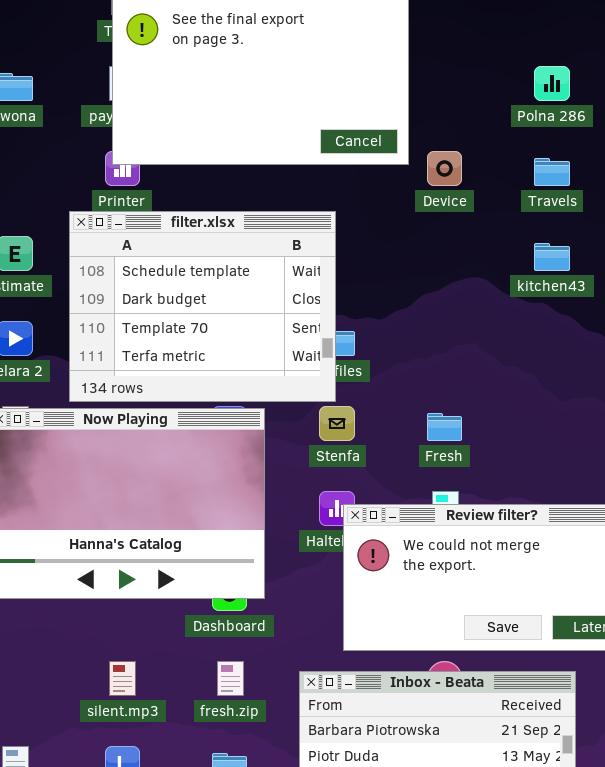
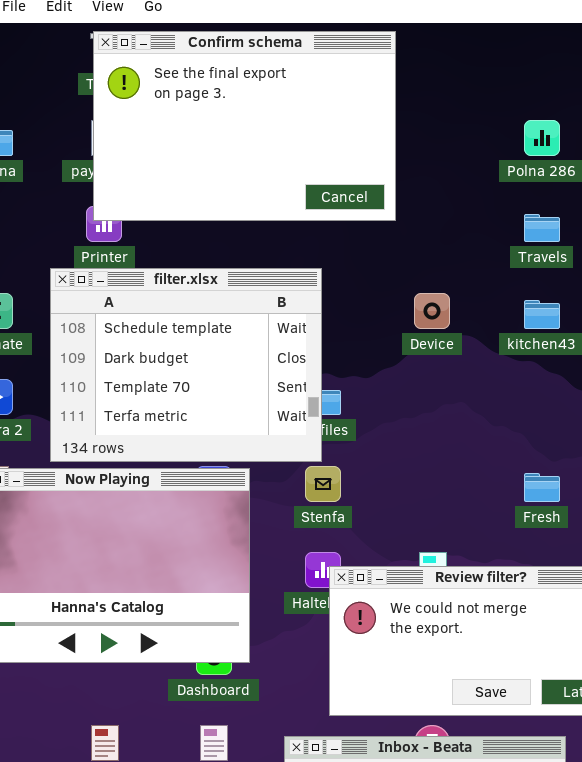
Device: [427,151,462,186] -> [414,293,450,329], moved
Fresh: [427,413,462,441] -> [524,473,560,502], moved

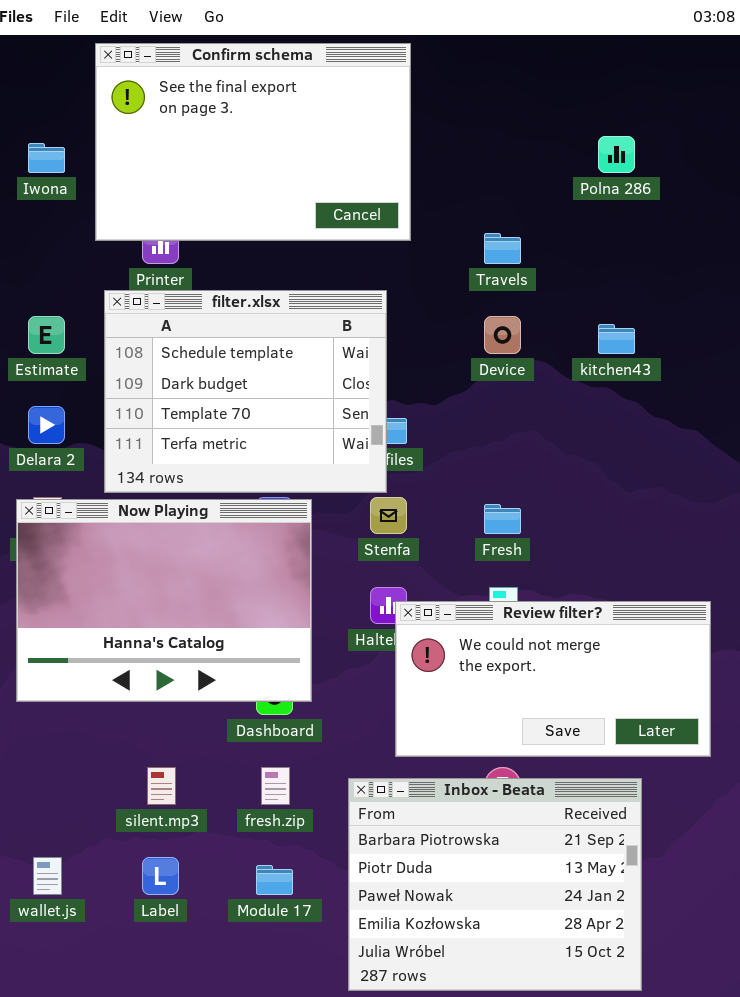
Confirm schema: [93,31,396,221] -> [95,43,411,241], moved
Travels: [524,214,560,242] -> [484,233,521,264], moved
Fresh: [524,473,560,502] -> [484,504,521,534], moved

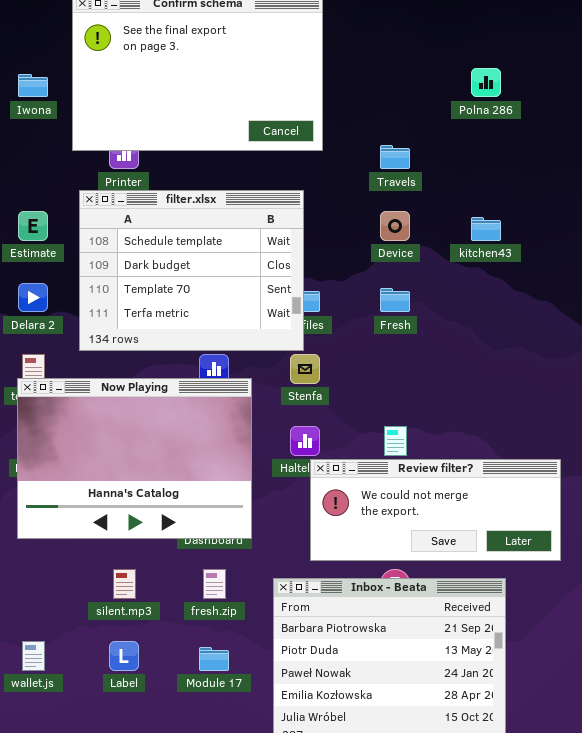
Now Playing: [16,499,312,702] -> [17,378,252,539], moved
Fresh: [484,504,521,534] -> [380,288,410,312], moved
Review filter?: [395,601,711,757] -> [310,459,561,561], resized

